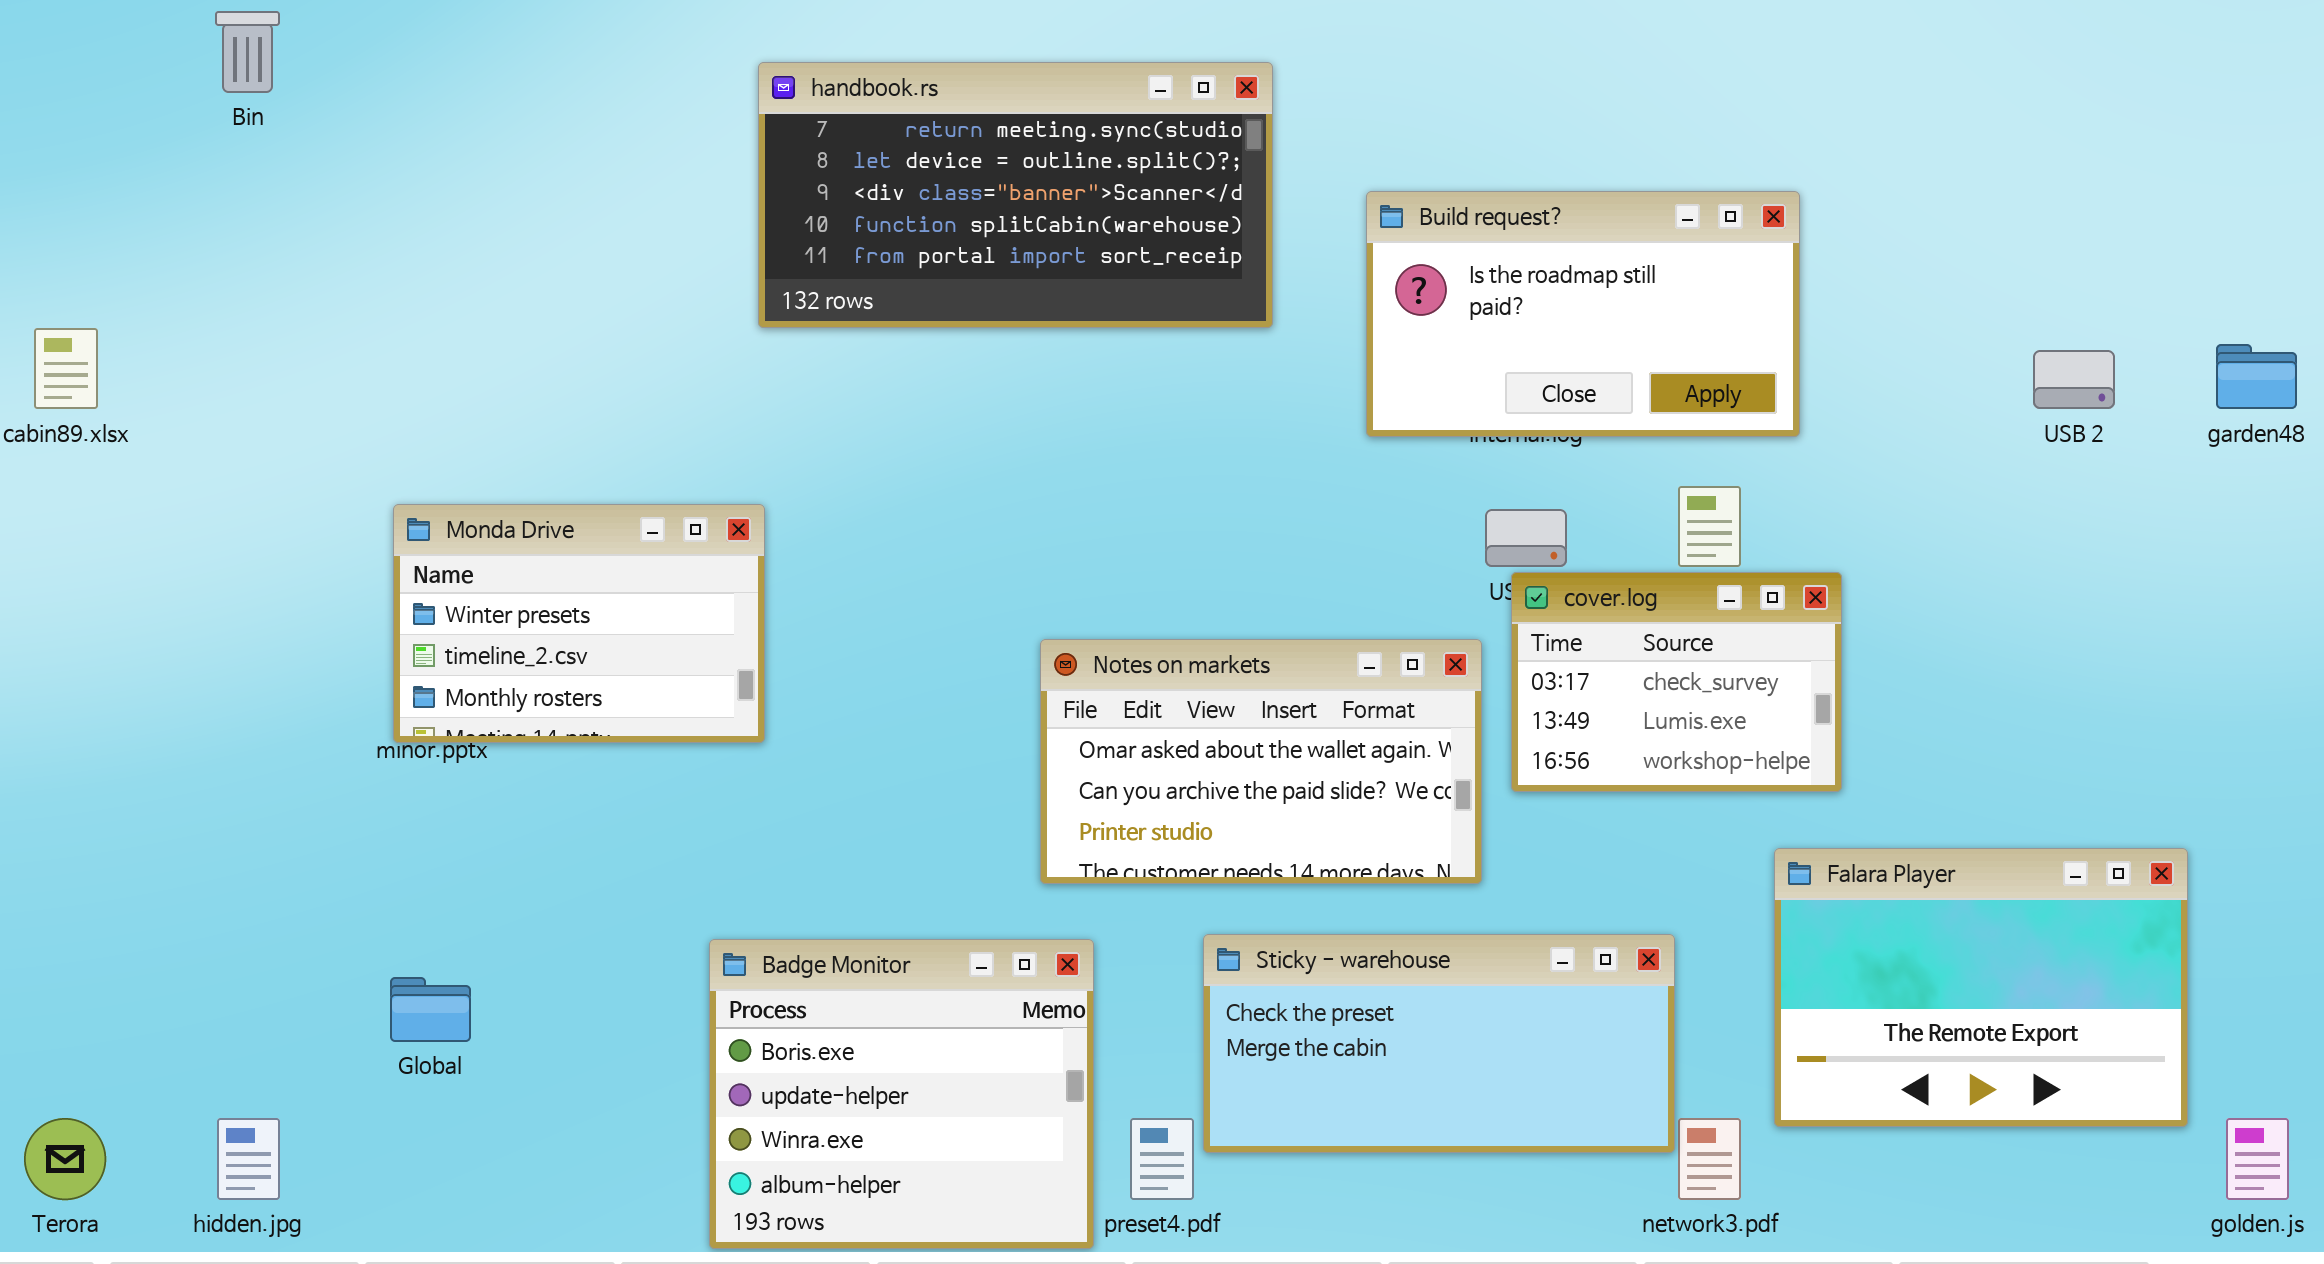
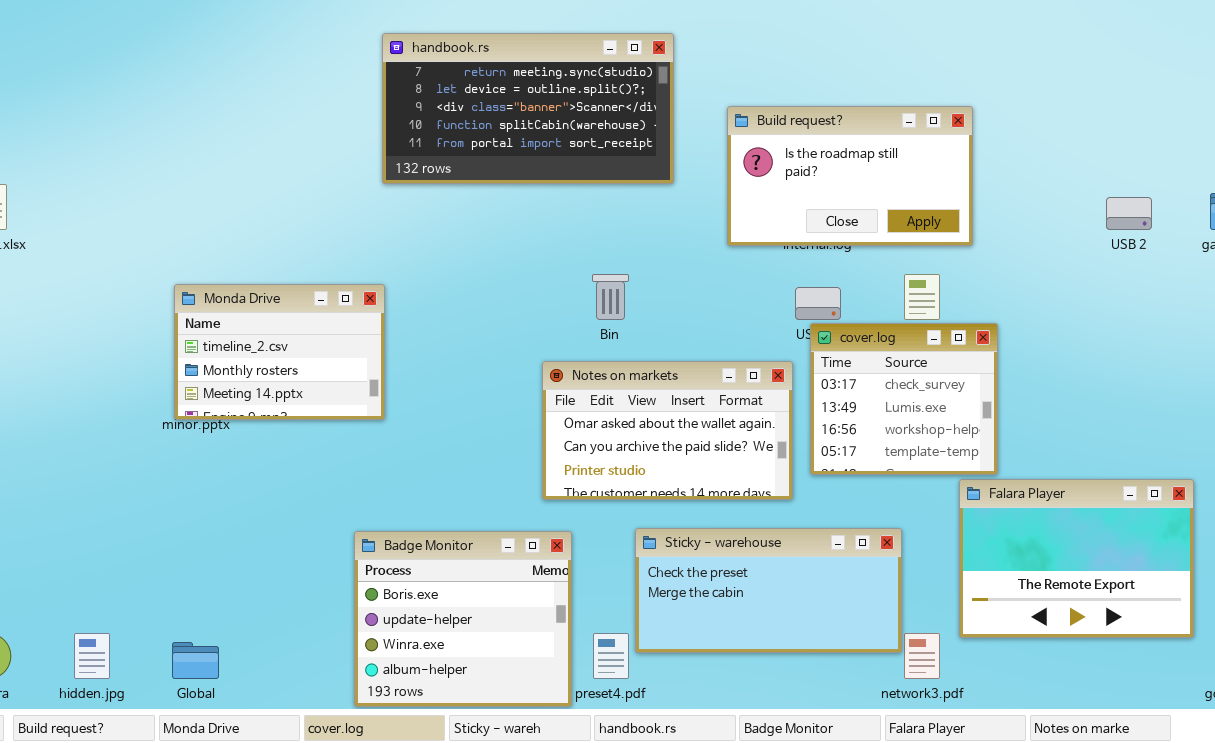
Bin: [215,11,280,93] -> [592,274,629,320], moved
Monda Drive: [393,504,765,743] -> [174,284,385,420], scrolled down 1 row
cover.log: [1511,572,1842,792] -> [810,323,998,475], resized
Global: [390,977,471,1042] -> [172,642,219,679], moved

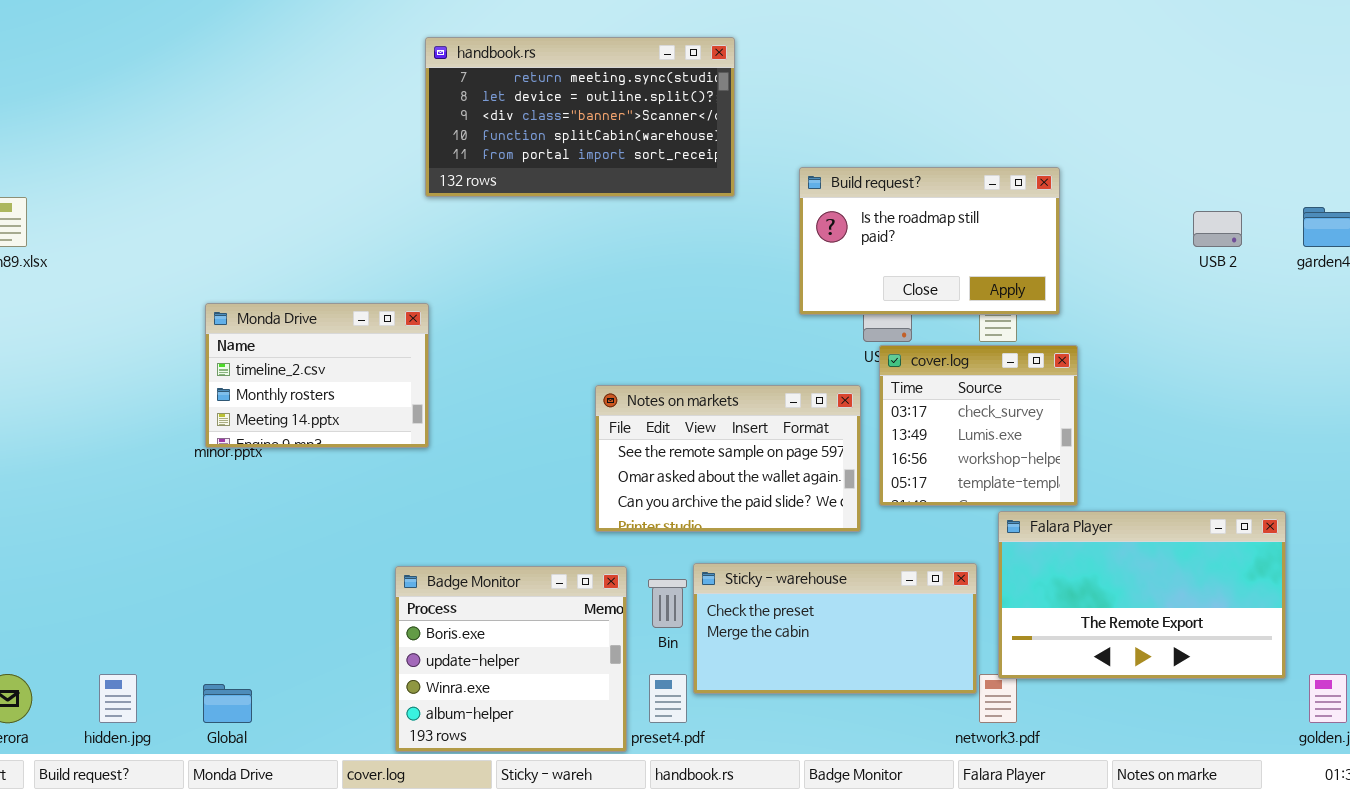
Build request?: [727,106,973,246] -> [799,167,1060,315], moved
Bin: [592,274,629,320] -> [648,579,687,628], moved
Notes on markets: [542,361,793,500] -> [595,385,861,532], scrolled up 1 row
Falara Player: [959,479,1194,638] -> [998,511,1286,679], resized

